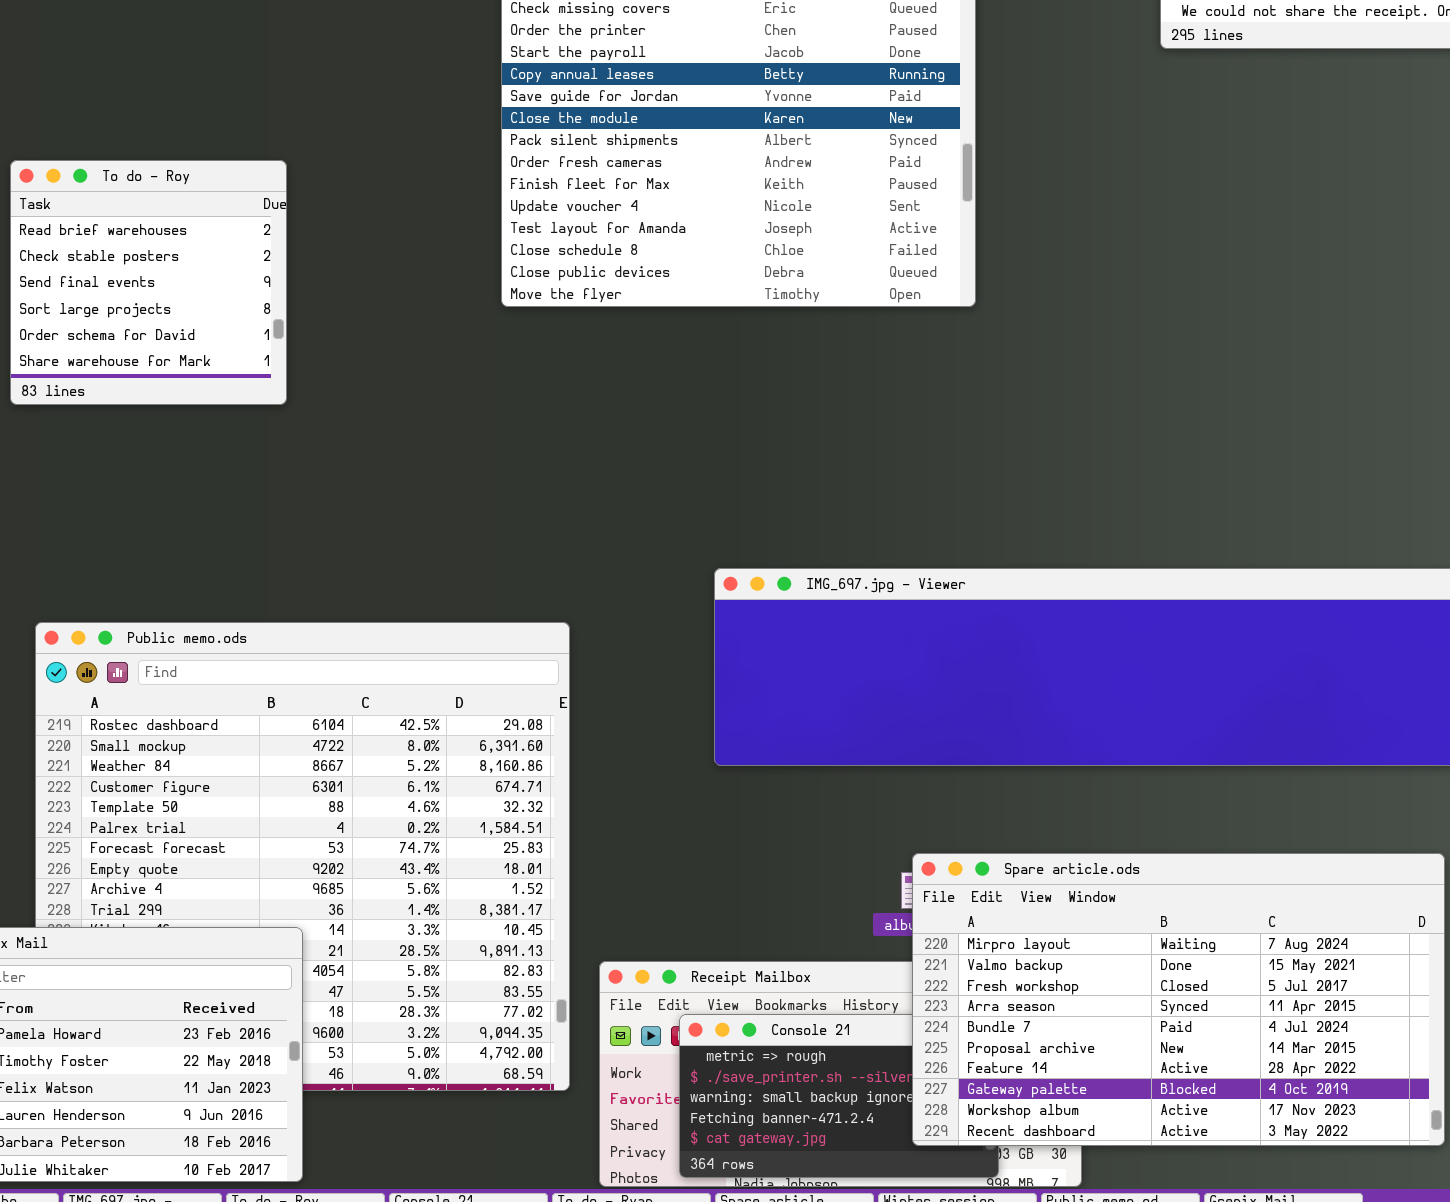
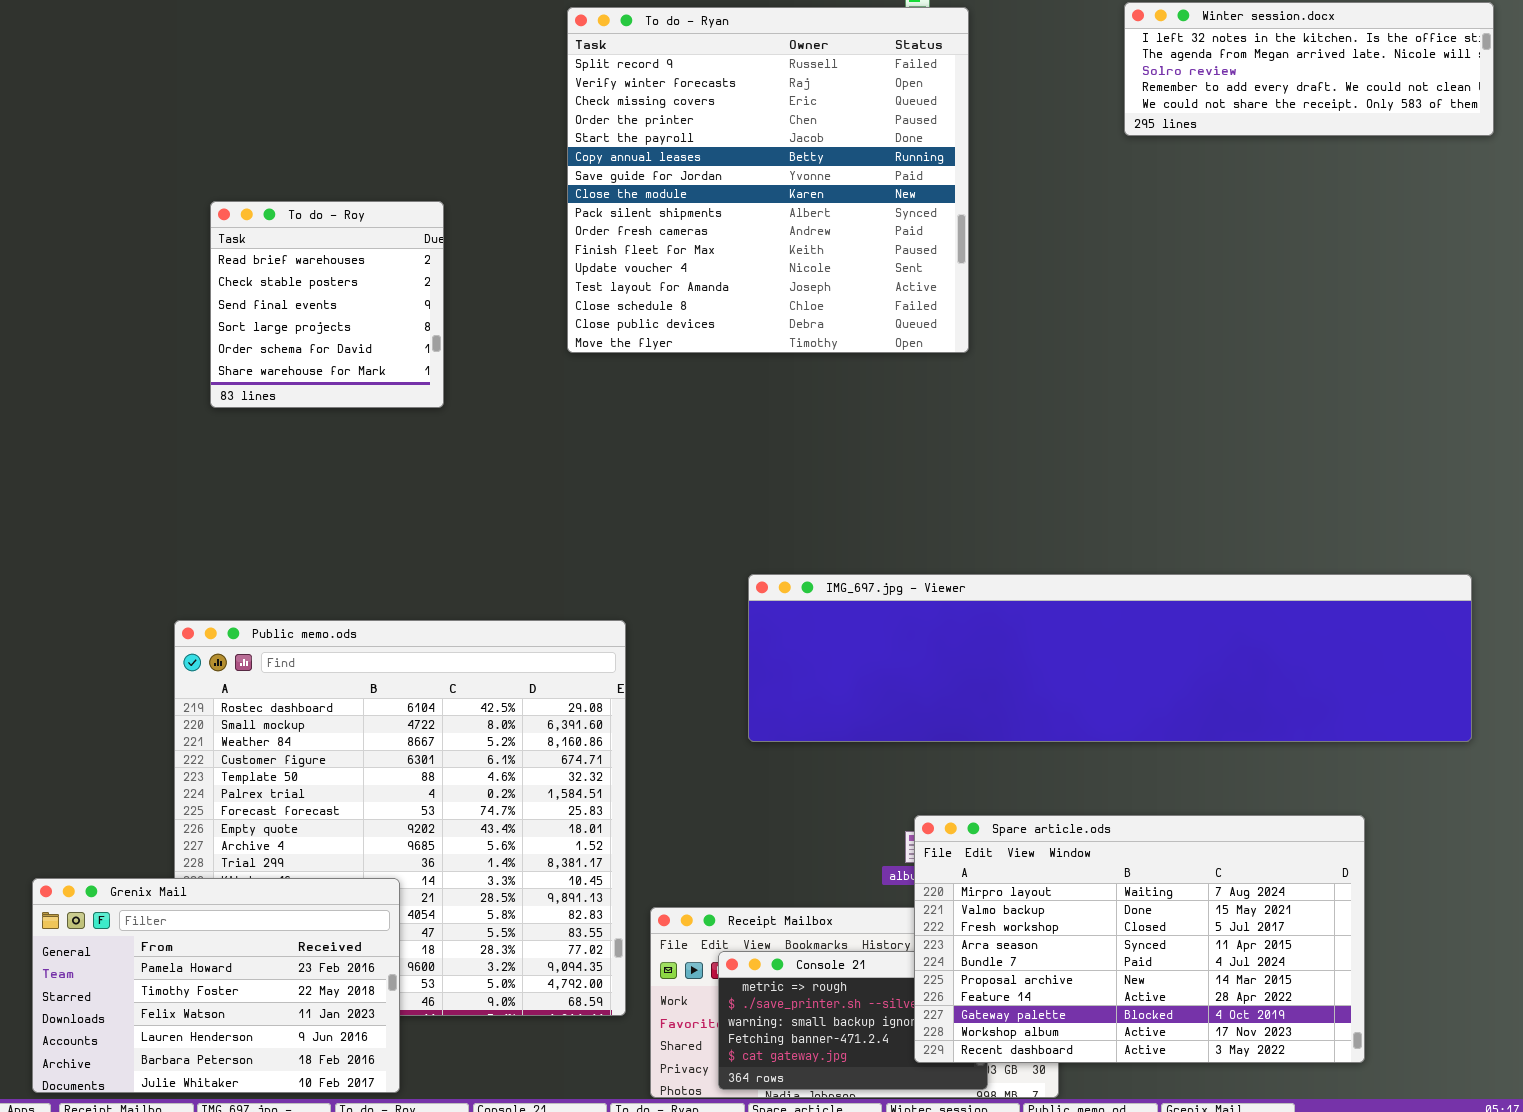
To do - Roy: [10,160,287,405] -> [210,201,444,408], moved

